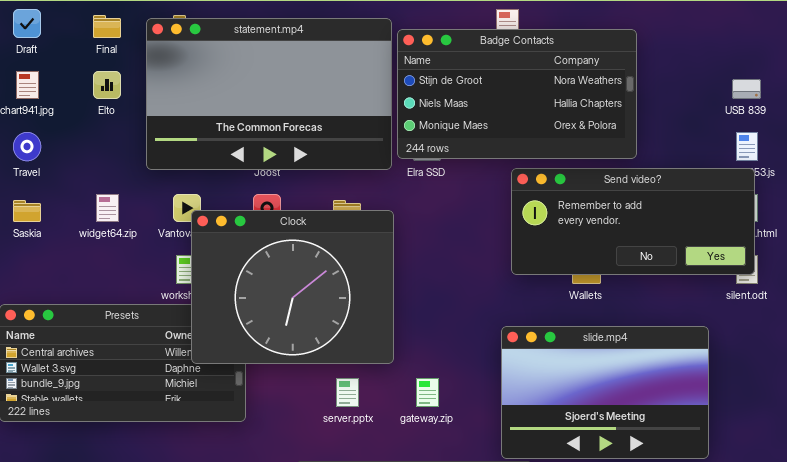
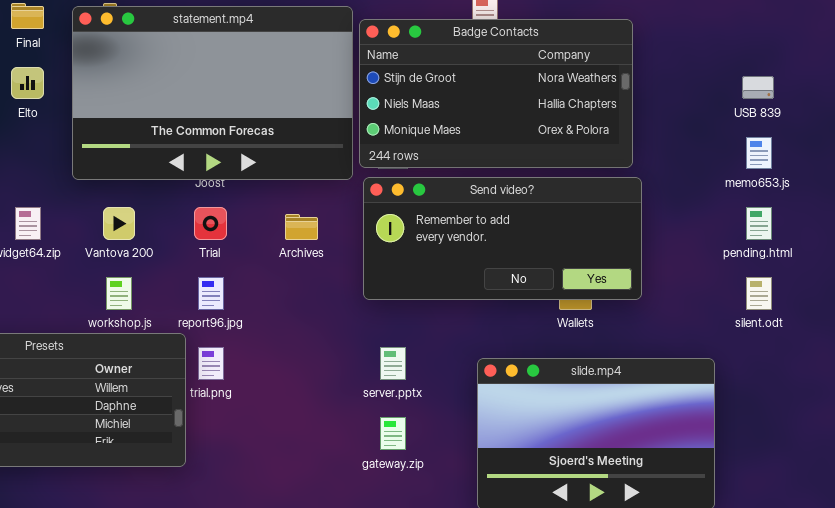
Send video?: [511,168,755,275] -> [363,177,642,300], moved
Clock: [191,210,394,364] -> none, closed
server.pptx: [336,378,359,407] -> [380,347,406,380], moved

